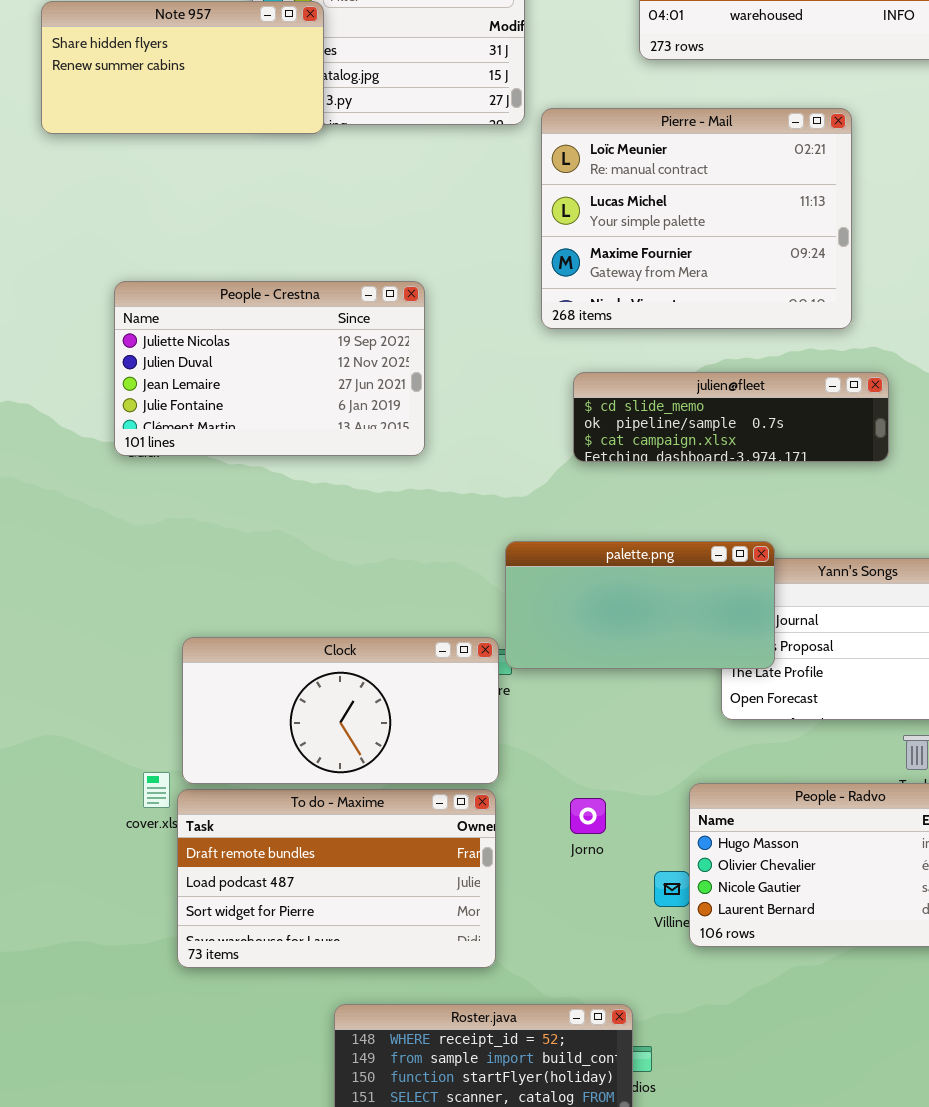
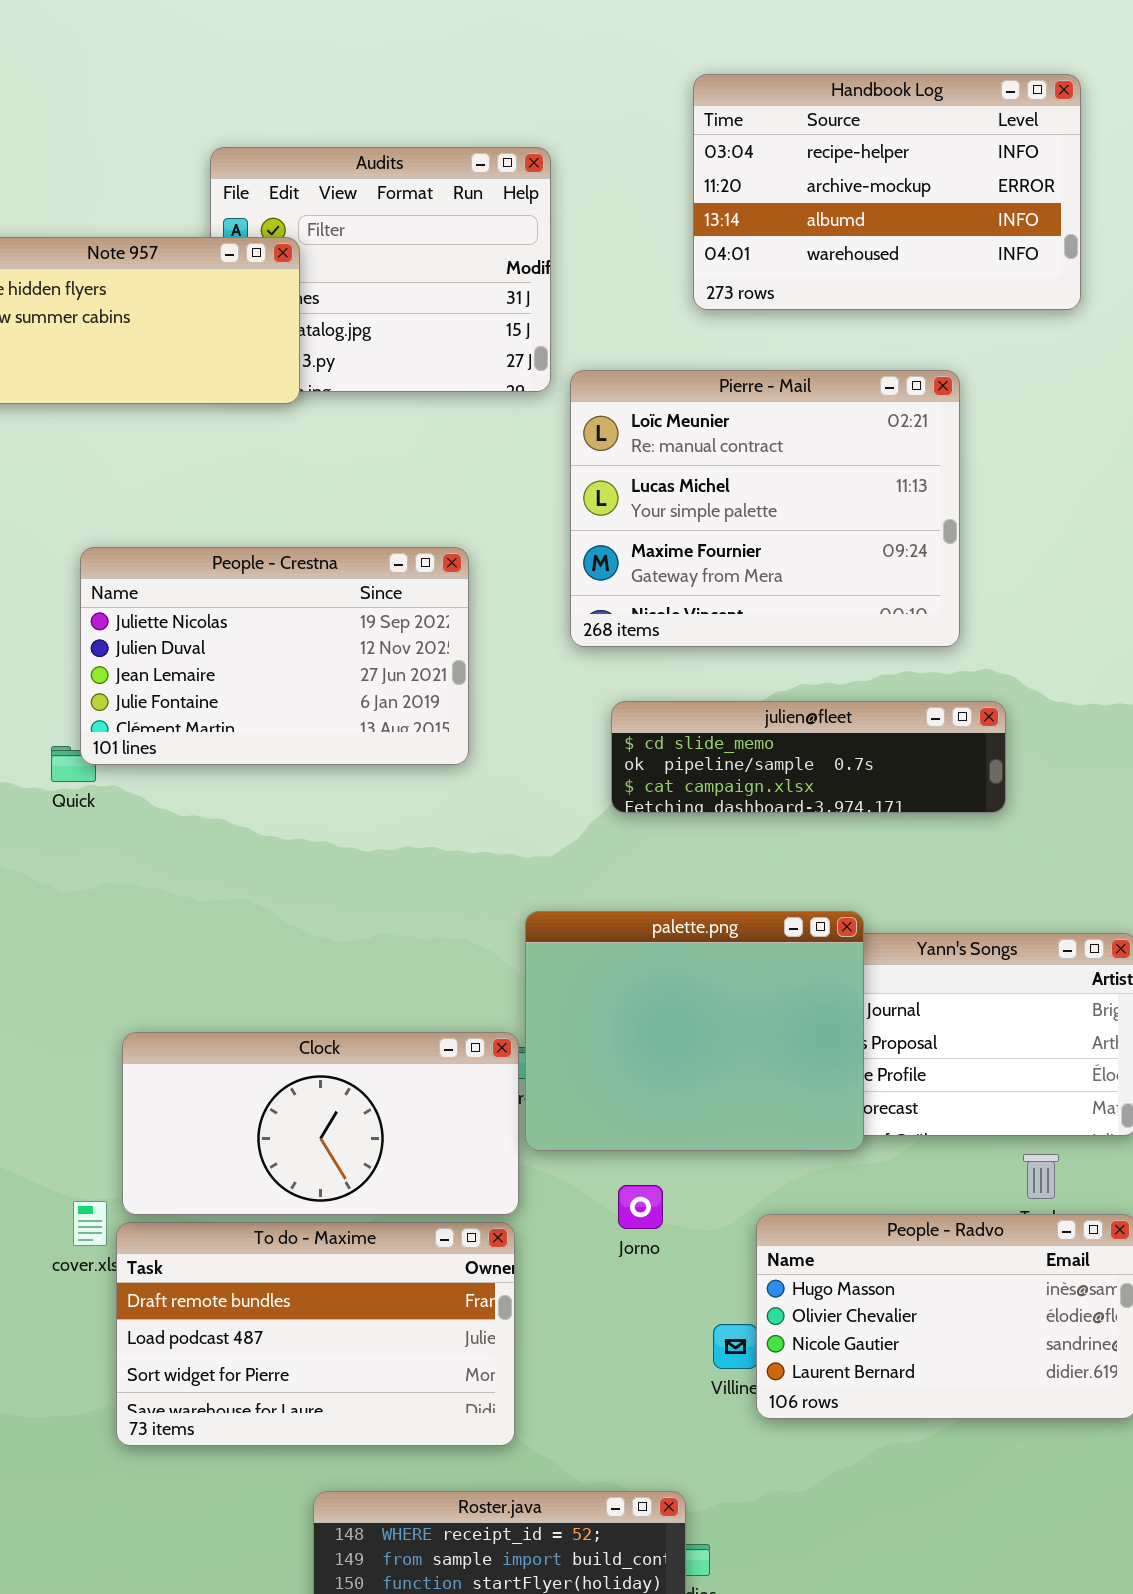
People - Crestna: [114,281,425,456] -> [80,547,469,765], moved
palette.png: [505,541,775,669] -> [525,911,864,1151], resized
Jorno: [570,798,606,834] -> [618,1185,663,1229], moved

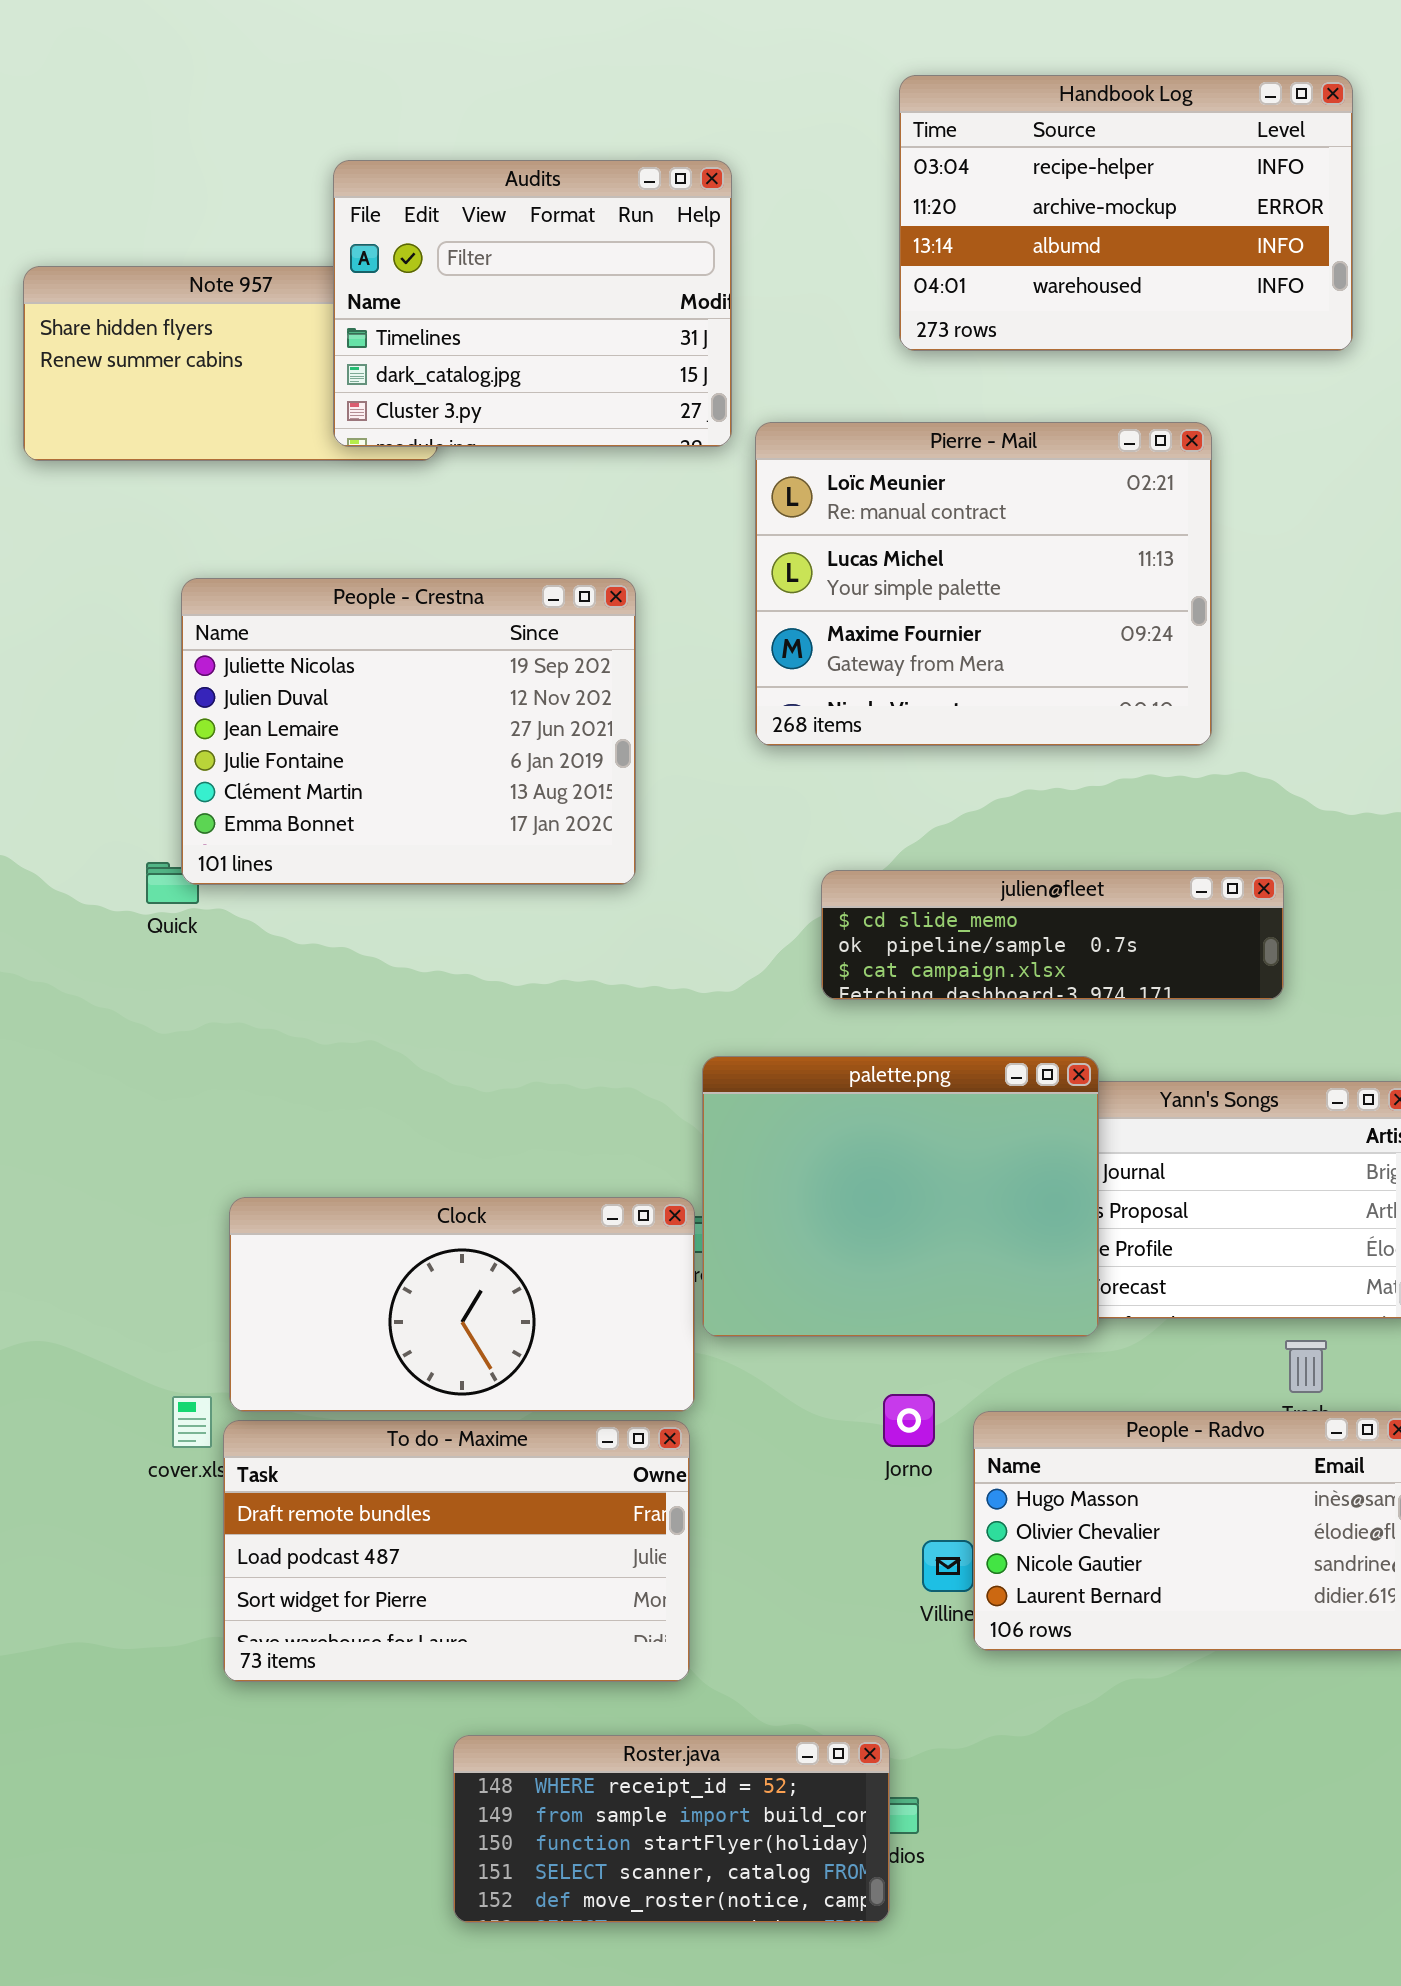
Audits: [210,147,551,392] -> [333,160,732,447], raised
People - Crestna: [80,547,469,765] -> [181,578,636,885], resized
julien@fleet: [611,701,1006,813] -> [821,870,1284,1000], moved
Jorno: [618,1185,663,1229] -> [883,1394,935,1447], moved

